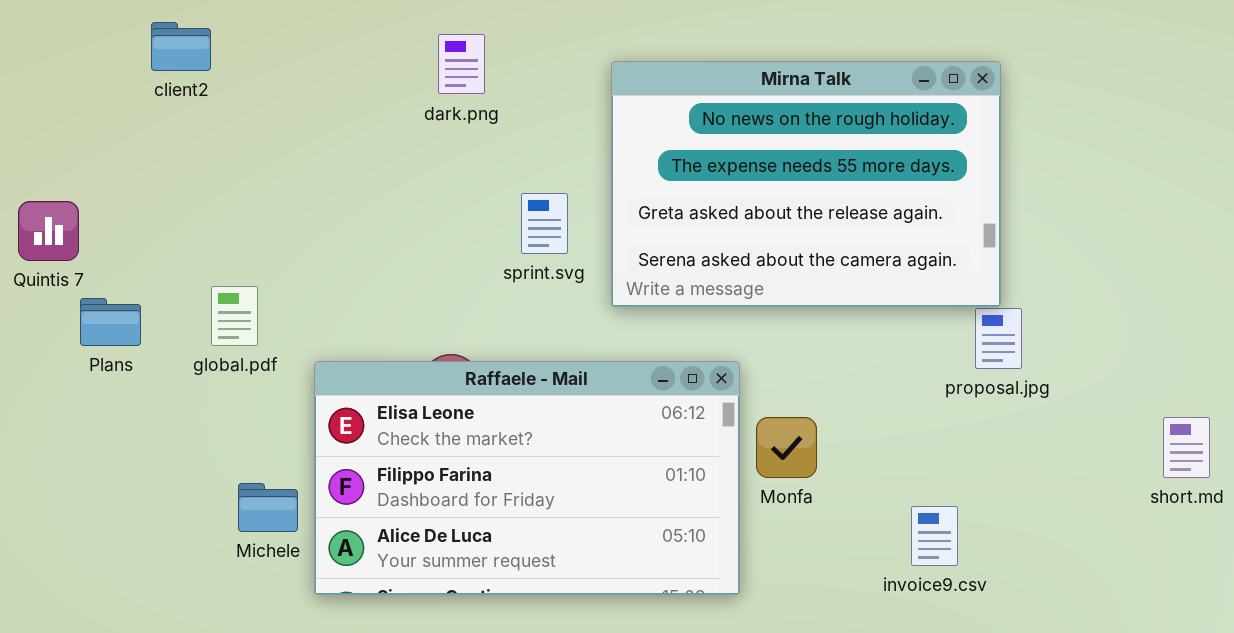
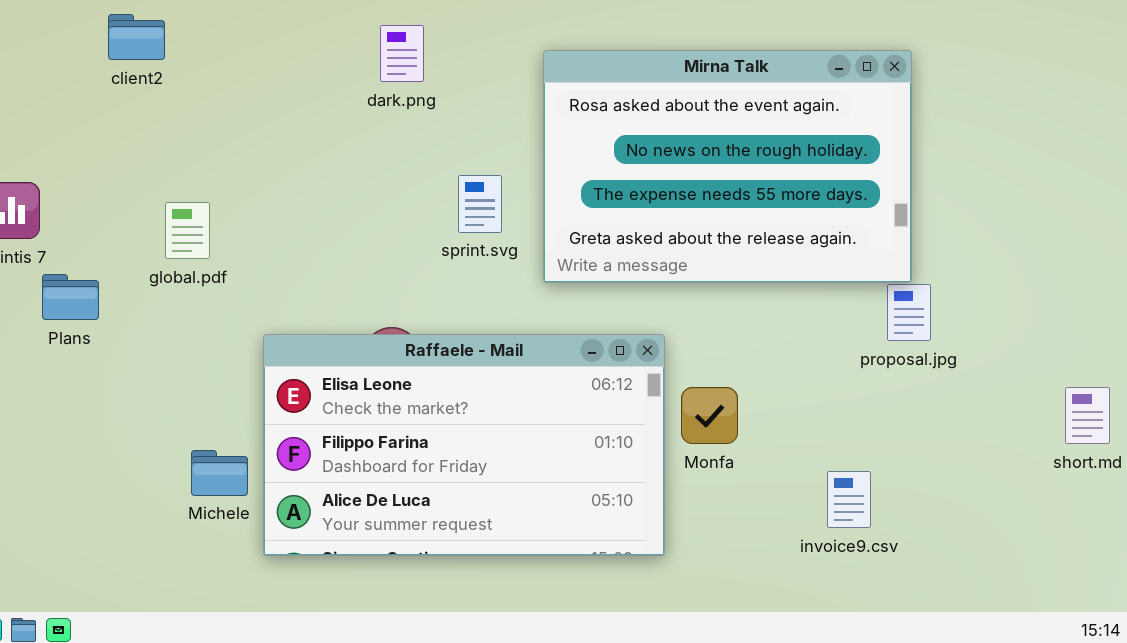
Mirna Talk: [611,61,1001,307] -> [543,50,912,283], scrolled up 1 row
global.pdf: [211,286,258,346] -> [165,202,210,259], moved

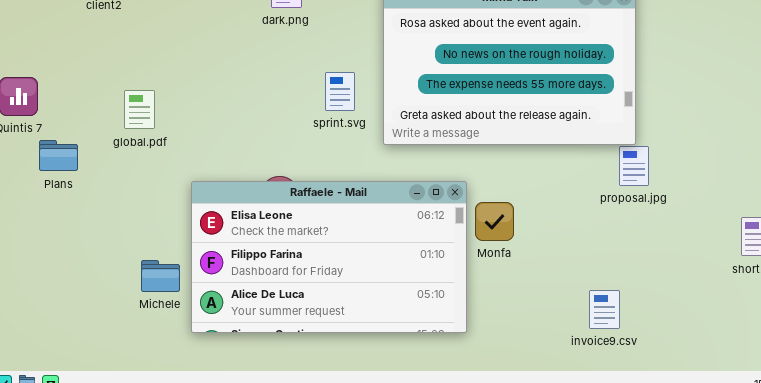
Monfa: [681,387,738,444] -> [475,202,514,241], moved
invoice9.csv: [827,471,871,528] -> [589,290,620,329], moved

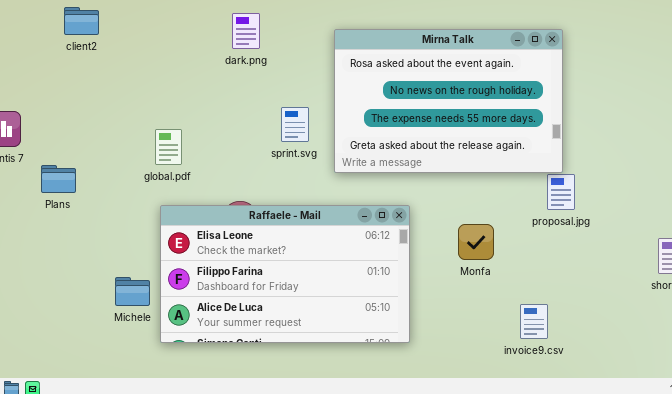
global.pdf: [124,90,155,129] -> [155,129,182,165], moved
Plans: [39,140,78,171] -> [41,165,76,193], moved
Monfa: [475,202,514,241] -> [458,224,494,260], moved

